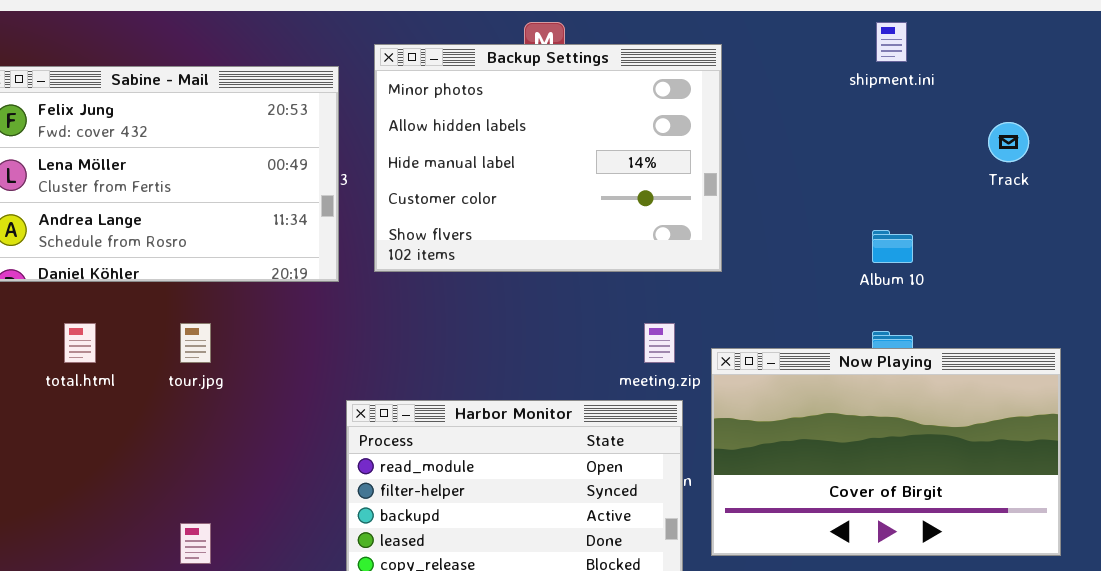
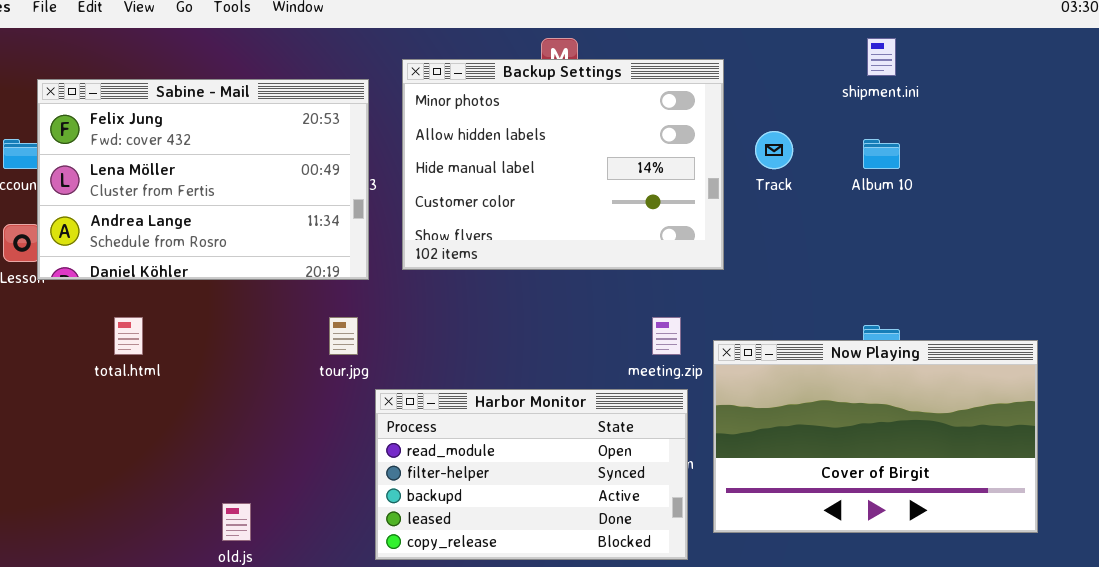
Track: [988,122,1029,162] -> [755,131,793,169], moved
Album 10: [872,230,913,263] -> [863,139,900,169], moved
tour.jpg: [180,323,211,363] -> [329,317,358,355], moved

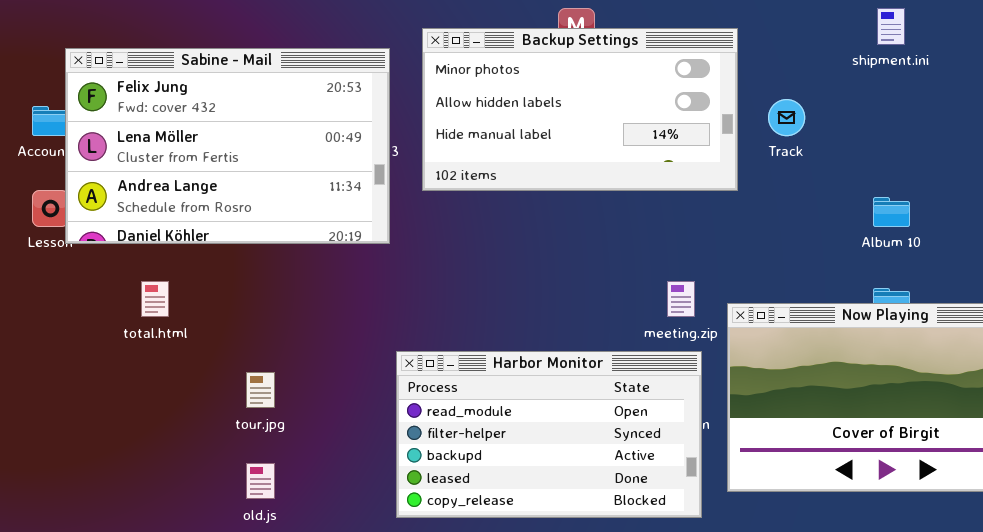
Backup Settings: [402,59,724,270] -> [422,28,738,191], resized
Album 10: [863,139,900,169] -> [873,197,910,227], moved
tour.jpg: [329,317,358,355] -> [246,372,275,408], moved

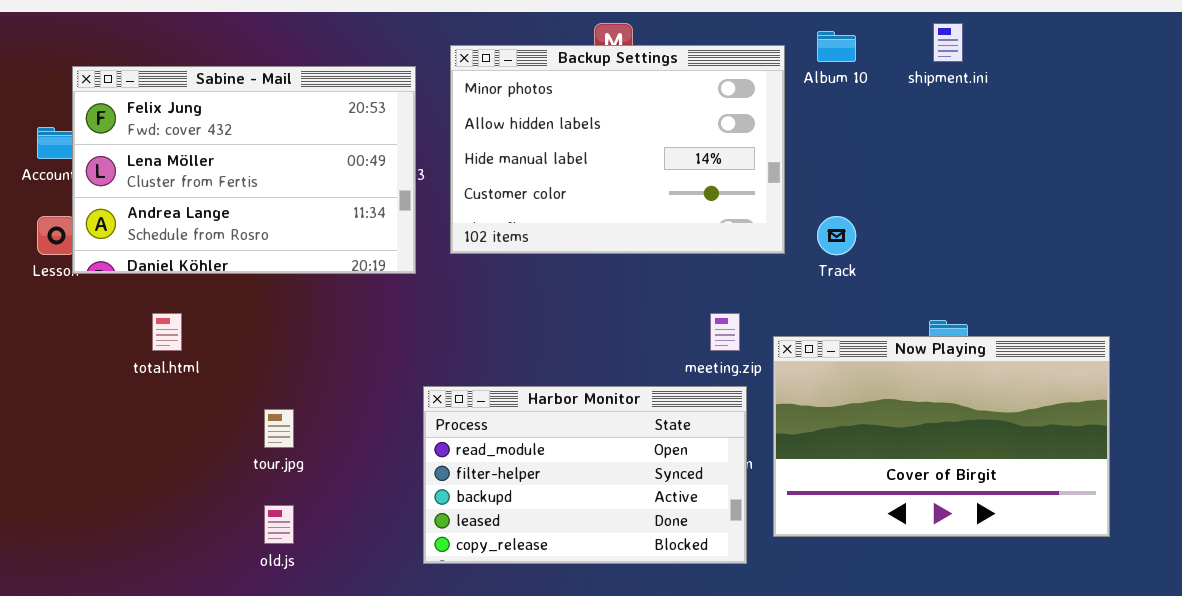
Backup Settings: [422,28,738,191] -> [450,45,785,254], resized
Track: [768,99,805,136] -> [817,216,856,255], moved
Album 10: [873,197,910,227] -> [817,31,856,62], moved

